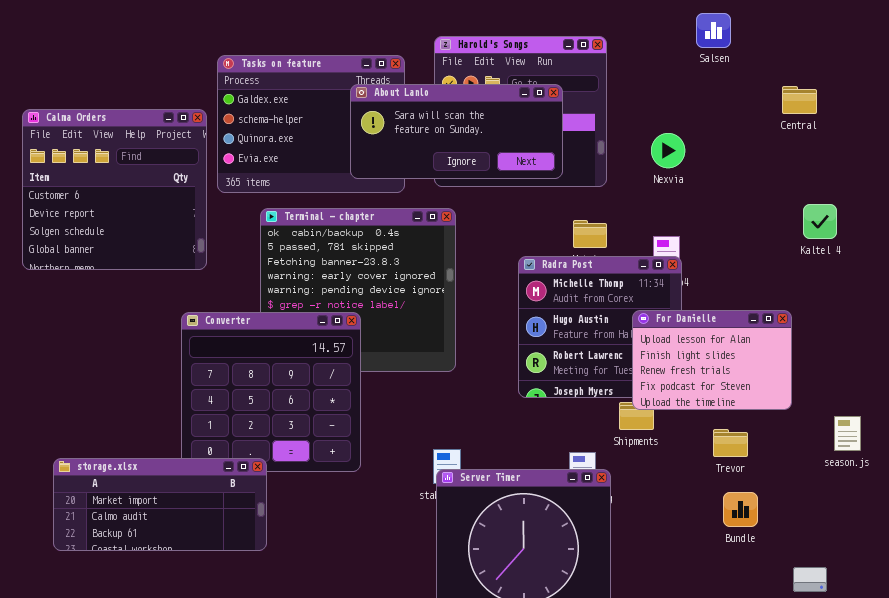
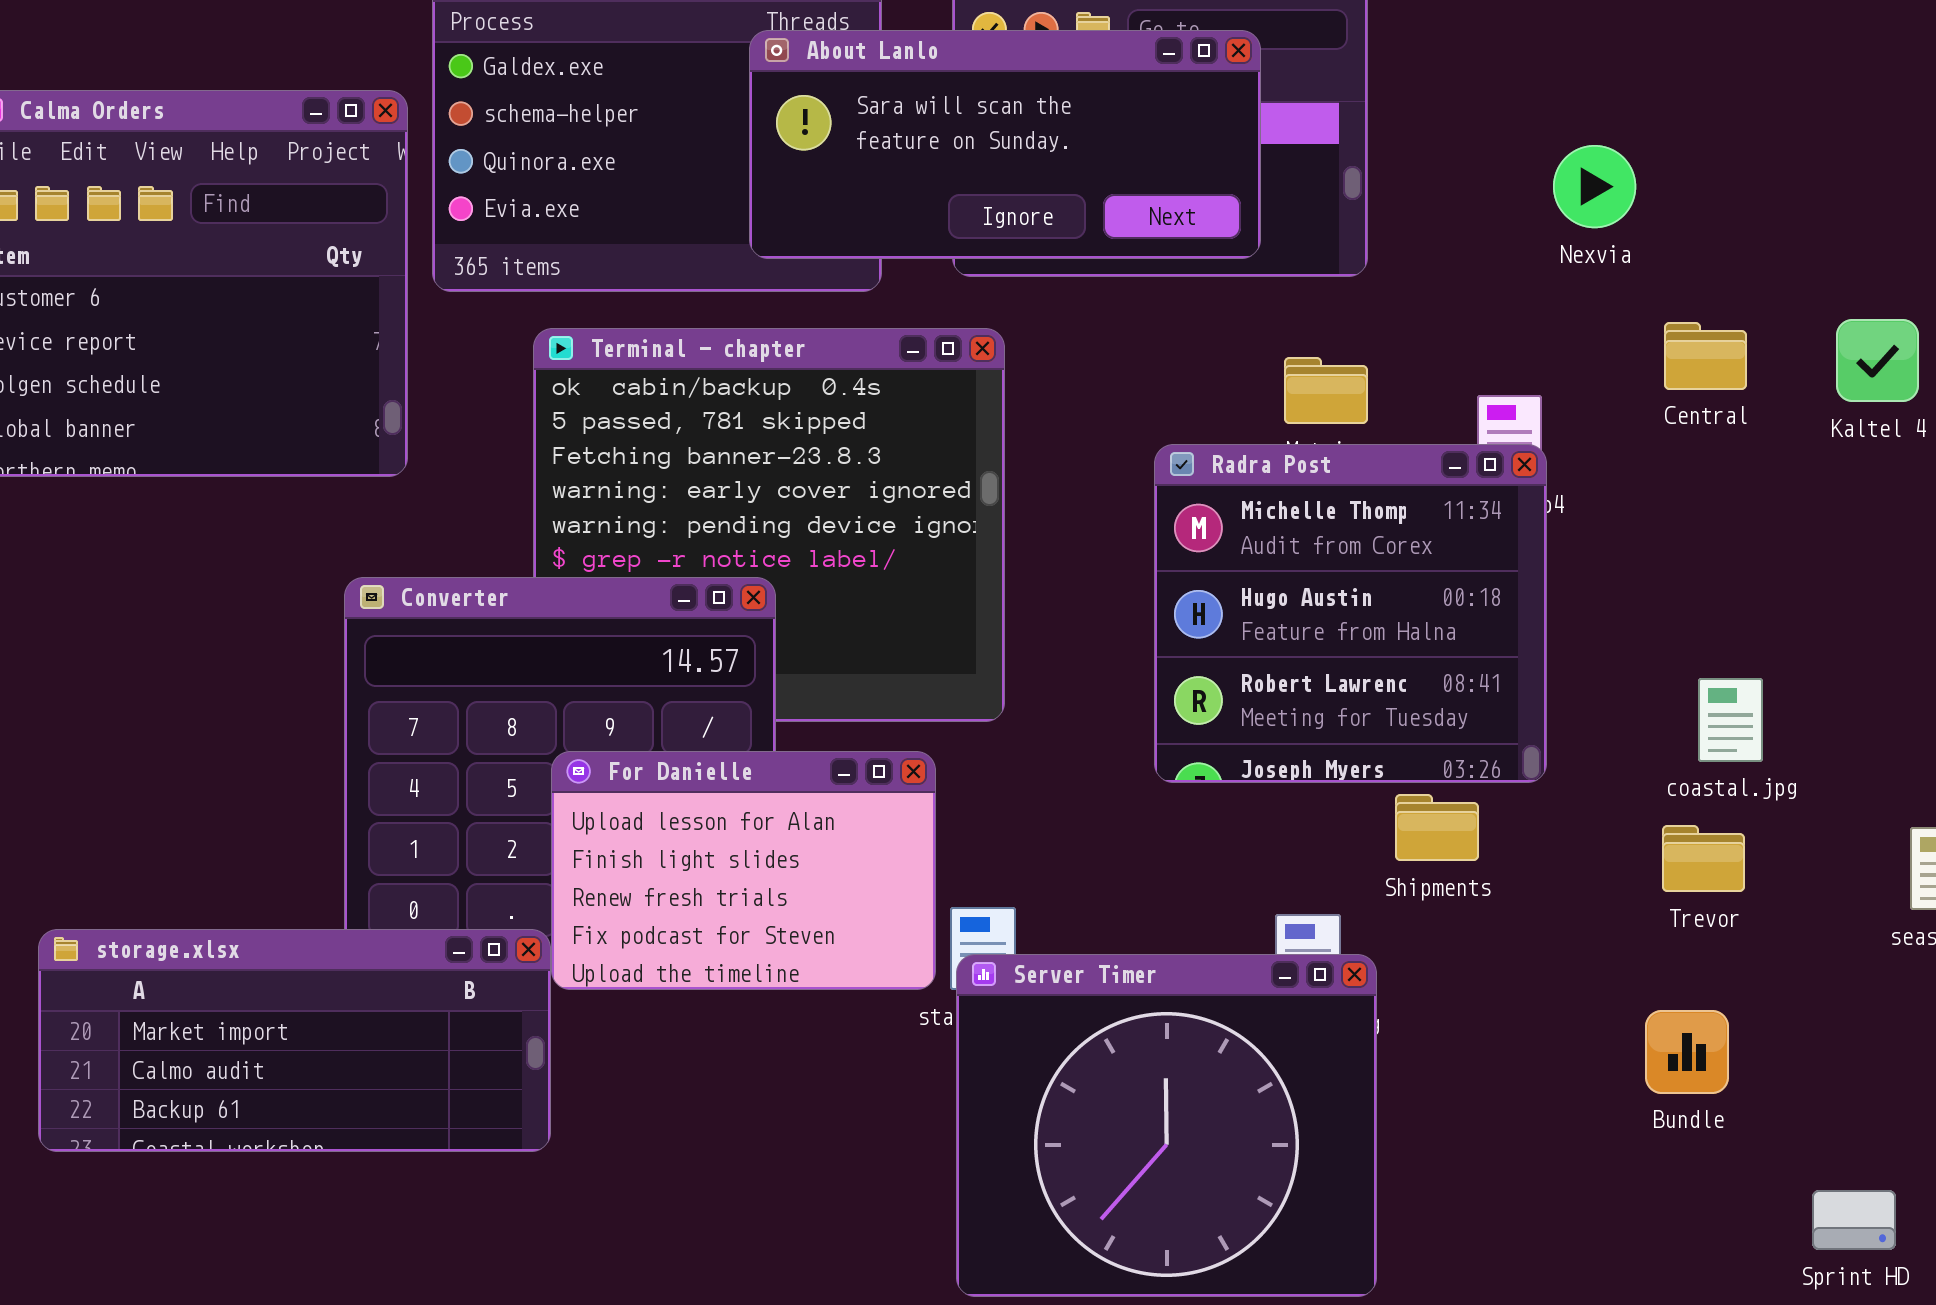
Central: [782,86,817,114] -> [1664,322,1747,390], moved
Nexvia: [651,133,685,168] -> [1553,145,1636,228], moved
For Danielle: [632,310,792,410] -> [551,751,936,990], moved
Trevor: [713,429,748,457] -> [1662,825,1745,892], moved

